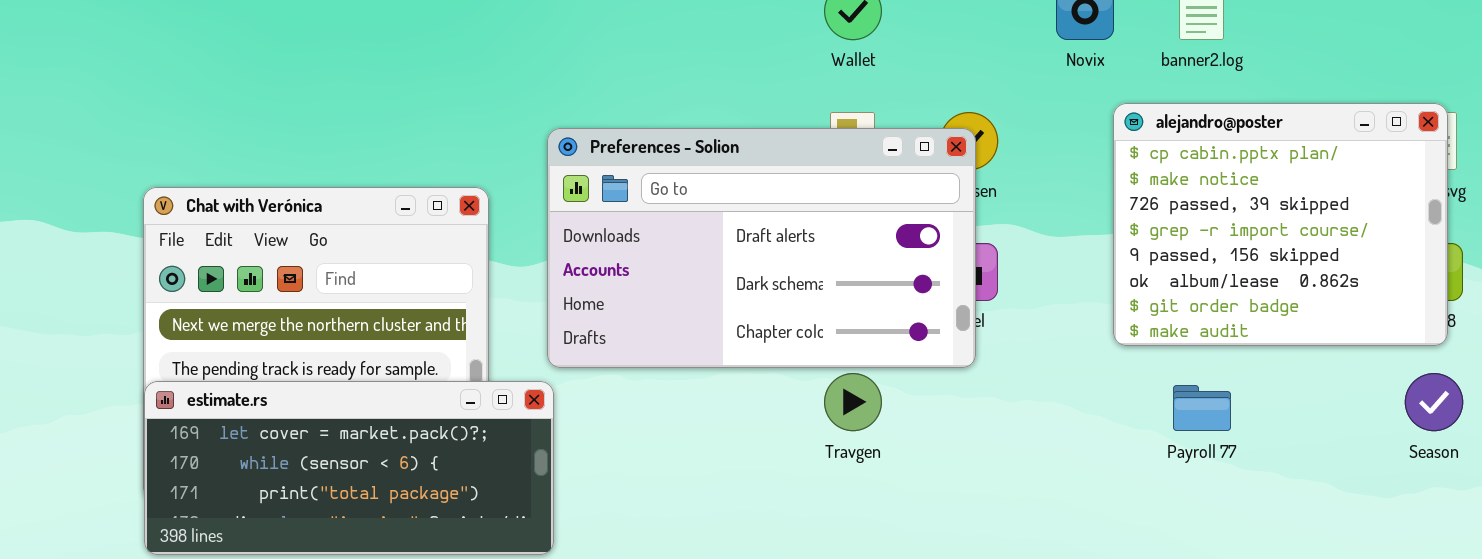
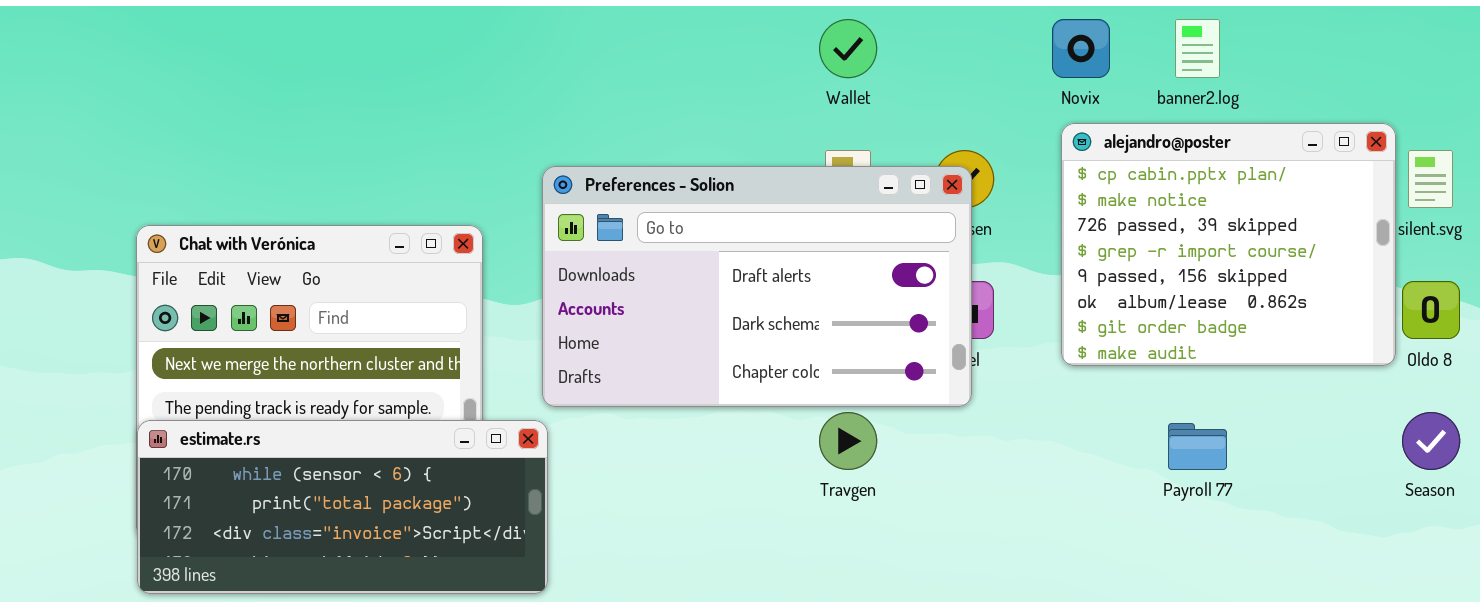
alejandro@poster: [1113,103,1448,346] -> [1061,123,1396,366], moved
estimate.rs: [144,381,554,555] -> [137,420,548,594], scrolled down 1 row

